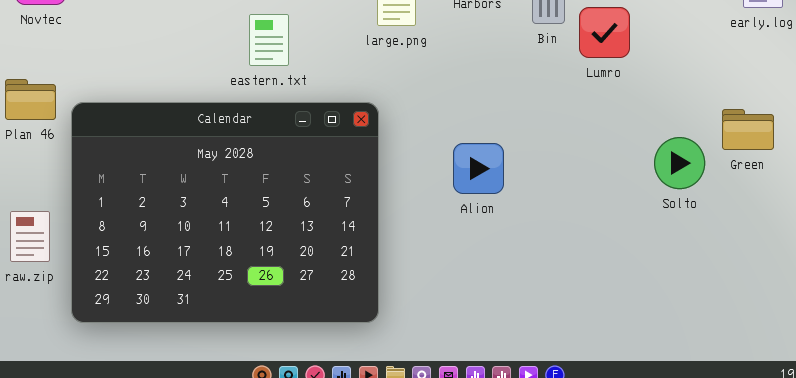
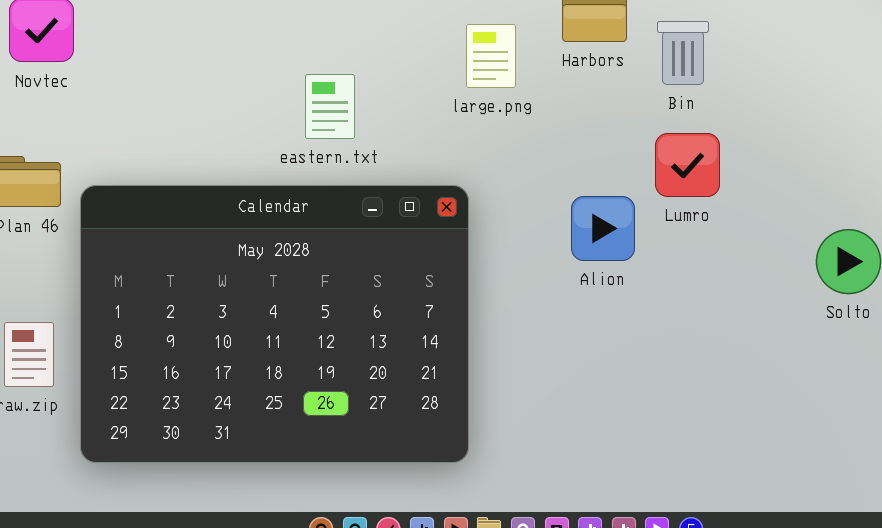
Lumro: [579,7,630,58] -> [655,133,720,197], moved
Alion: [453,143,504,194] -> [571,196,635,261], moved

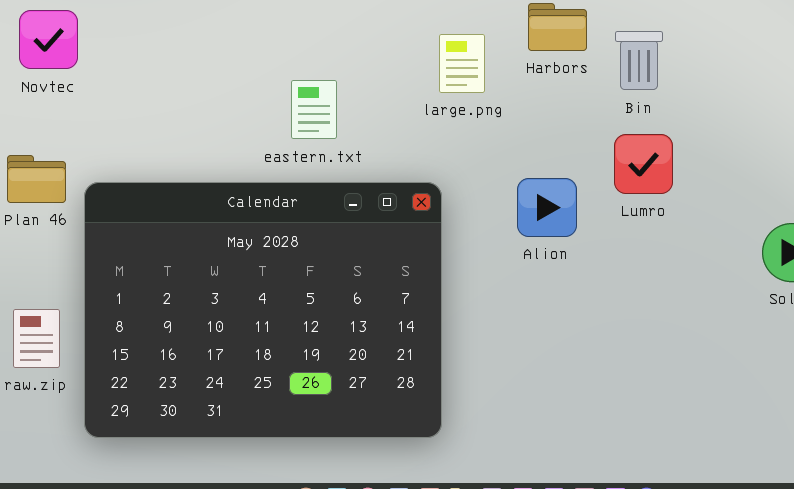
Alion: [571,196,635,261] -> [517,178,577,237], moved

